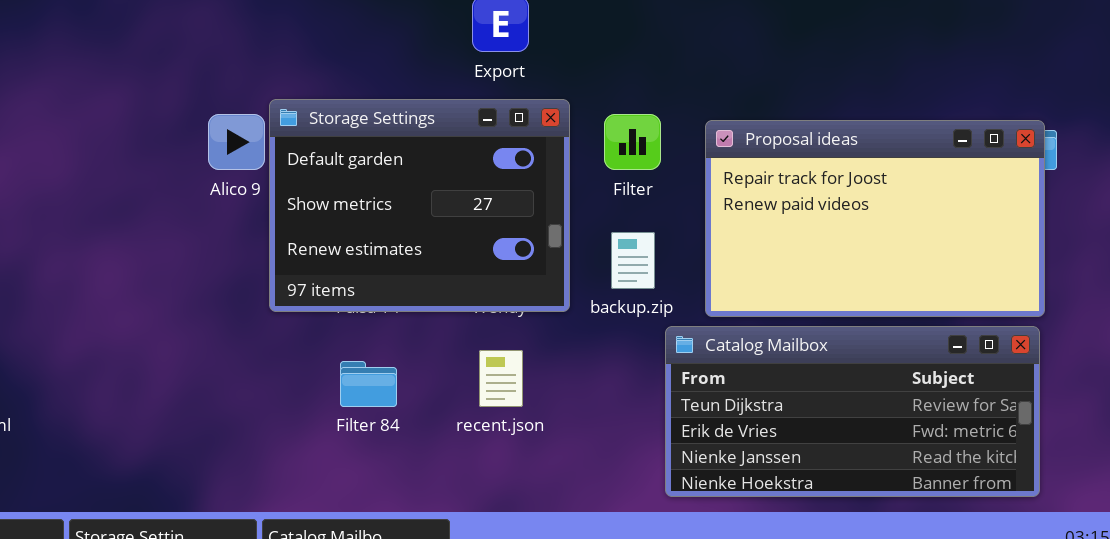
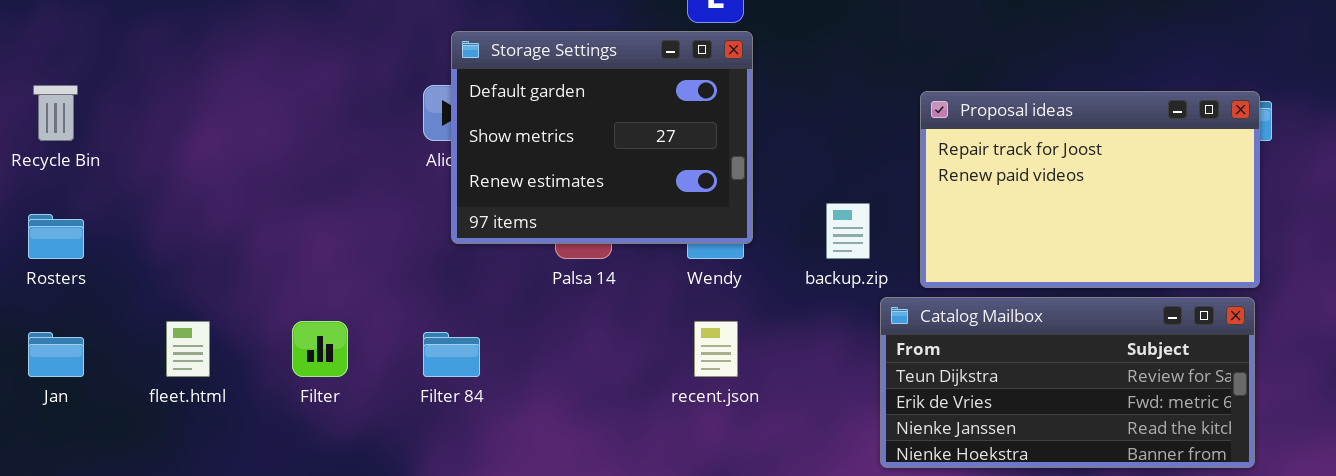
Storage Settings: [269,99,570,312] -> [451,31,753,244], moved
Filter: [604,114,661,170] -> [292,321,348,377], moved
Filter 84: [340,361,397,407] -> [423,332,480,377], moved

